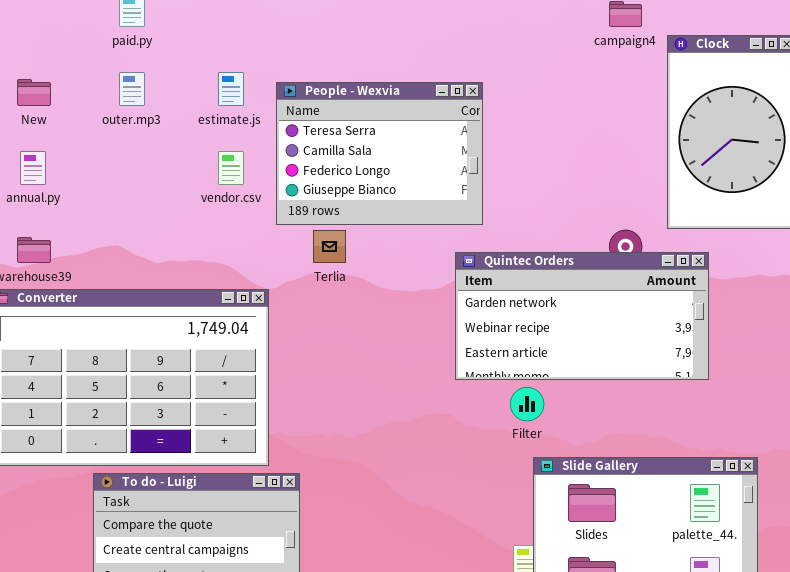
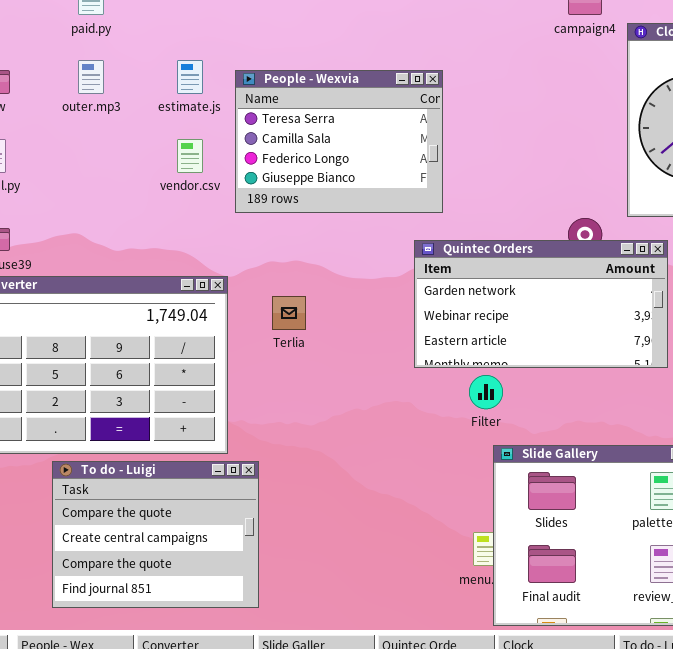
Terlia: [313,230,346,263] -> [272,296,306,330], moved

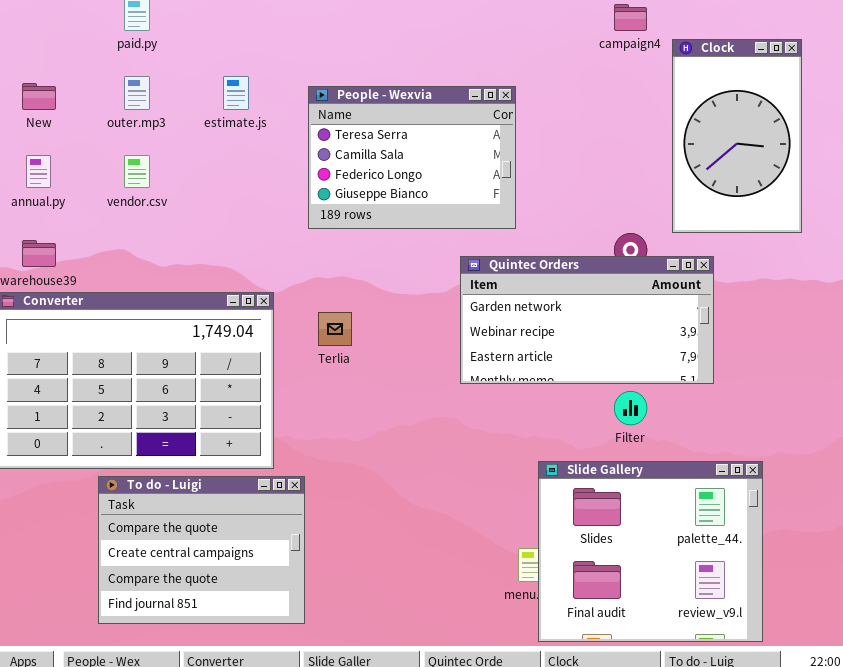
People - Wexvia: [235,70,443,213] -> [308,86,516,229], moved
vendor.csv: [177,139,203,173] -> [124,155,150,188], moved
Filter: [469,375,503,409] -> [614,391,647,425], moved

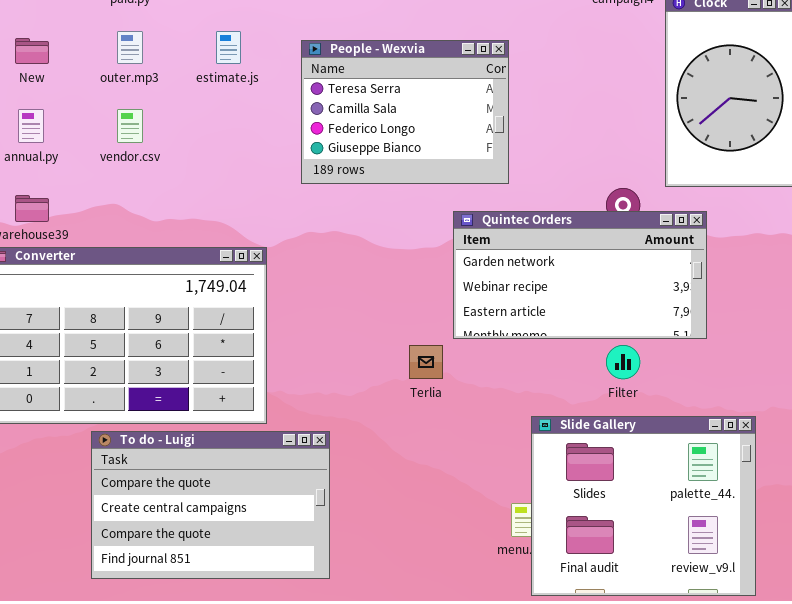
Terlia: [318,312,352,346] -> [409,345,443,379], moved
To do - Luigi: [98,476,305,624] -> [91,431,330,579], resized

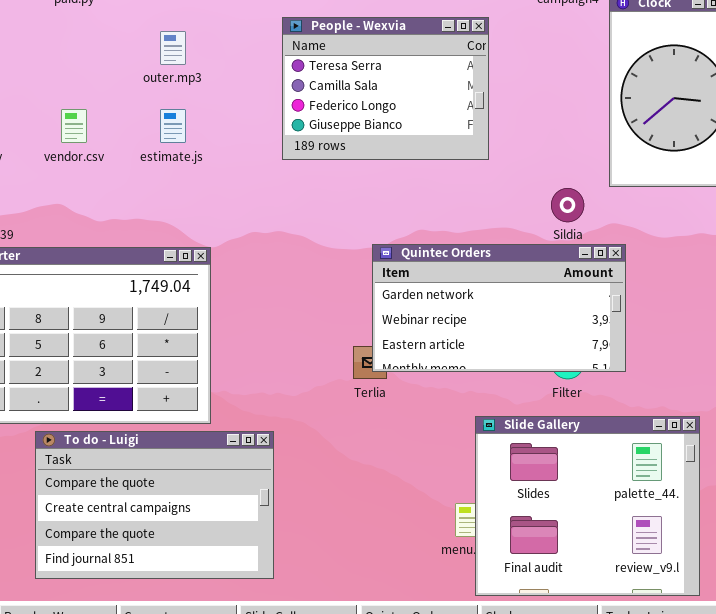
outer.mp3: [117,31,143,64] -> [160,31,186,65], moved
estimate.js: [216,31,241,64] -> [160,109,186,143], moved
People - Wexvia: [301,40,509,184] -> [282,17,489,160], moved
Quintec Orders: [453,211,707,339] -> [372,244,626,372], moved

